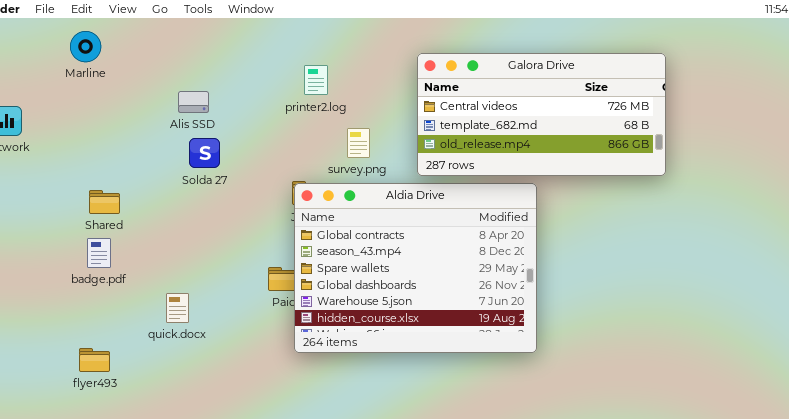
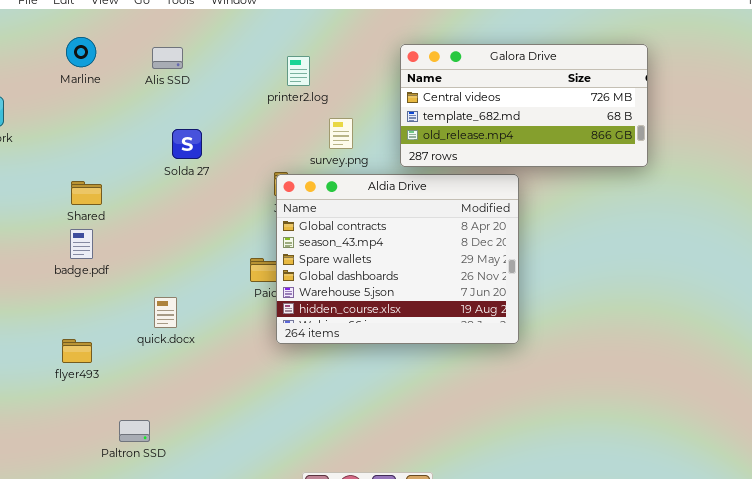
Marline: [70,31,101,62] -> [66,37,96,67], moved
Alis SSD: [178,91,209,113] -> [152,47,183,69], moved
quick.docx: [166,293,189,323] -> [154,297,177,328], moved

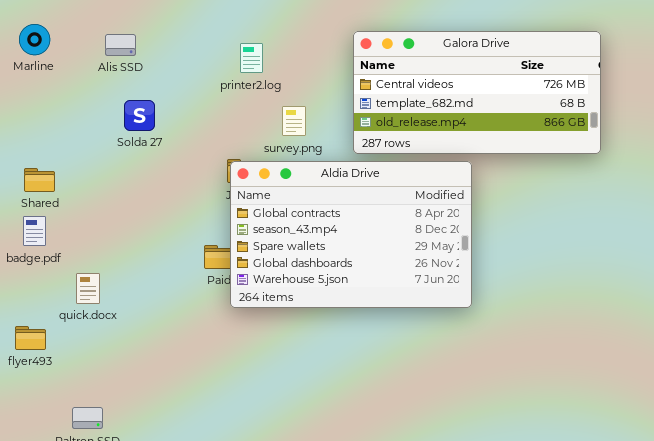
Solda 27: [172,129,202,159] -> [124,100,155,131], moved
Aldia Drive: [276,174,519,344] -> [230,161,472,308], resized
quick.docx: [154,297,177,328] -> [76,273,100,304], moved

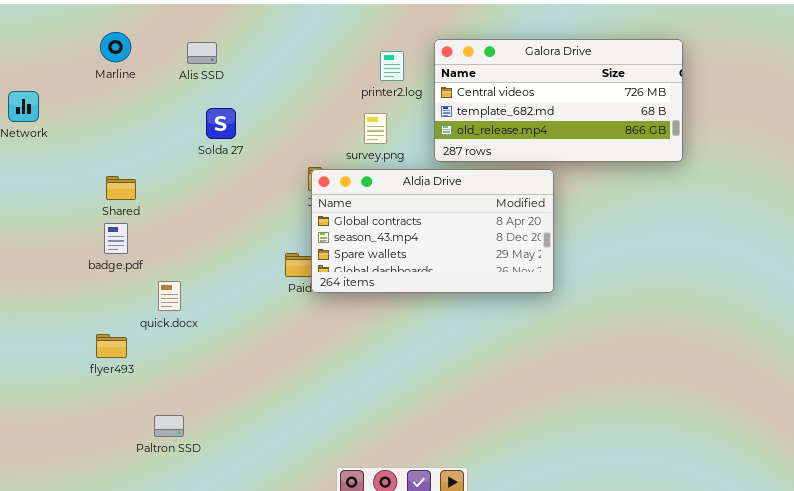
printer2.log: [240,43,263,73] -> [380,51,404,81], moved
Aldia Drive: [230,161,472,308] -> [311,169,554,293], resized

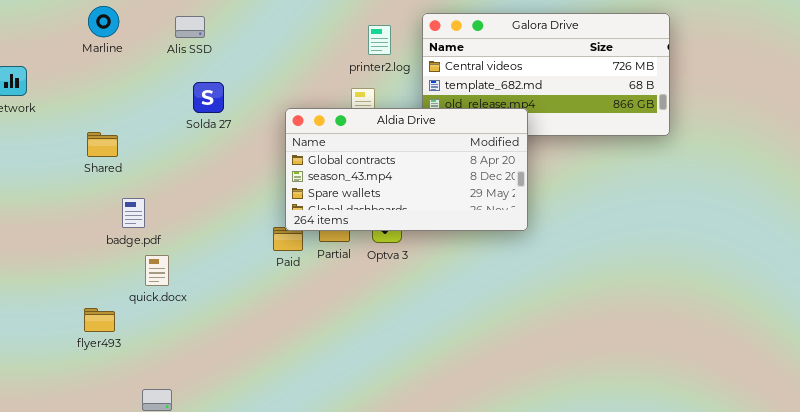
Aldia Drive: [311,169,554,293] -> [285,108,528,231], moved
Shared: [106,176,136,200] -> [87,132,118,157], moved
badge.pdf: [104,223,128,254] -> [122,198,145,228], moved

